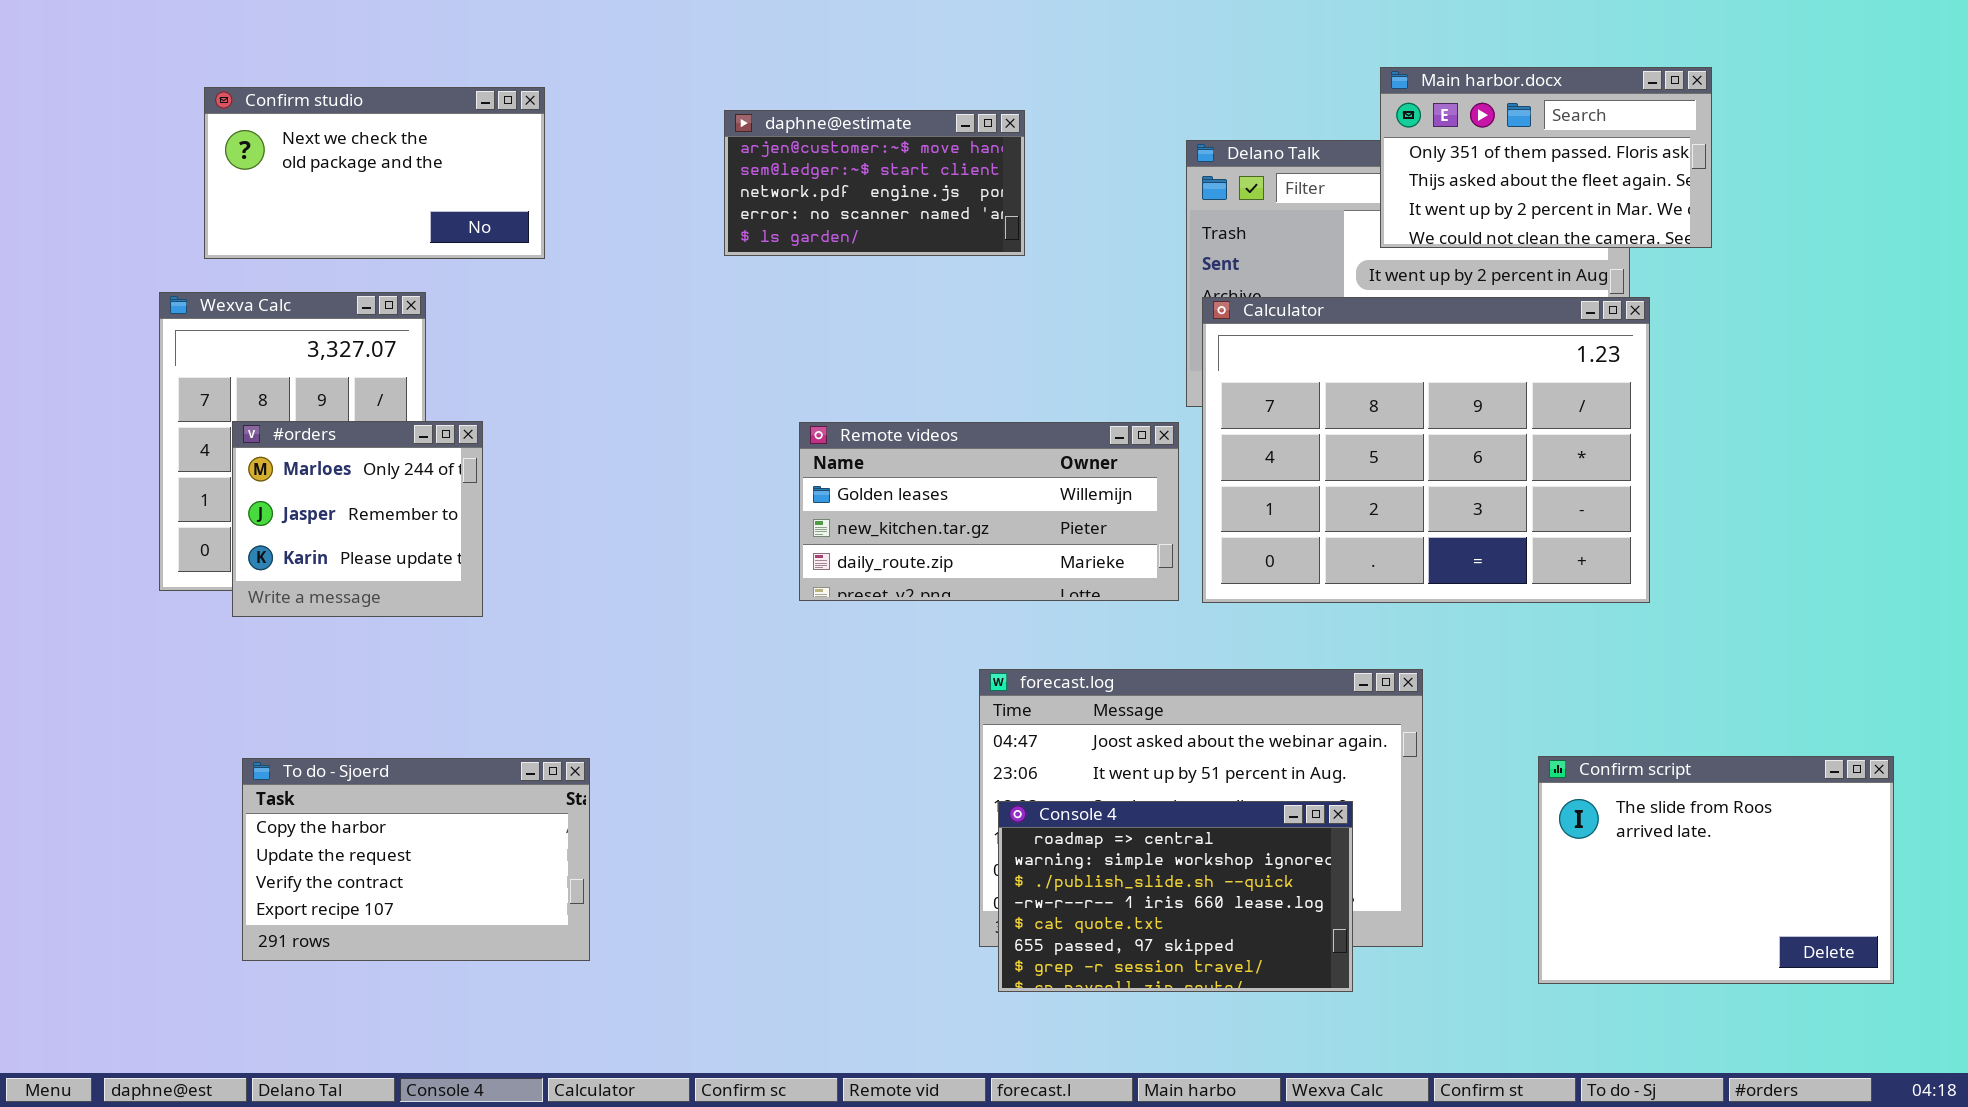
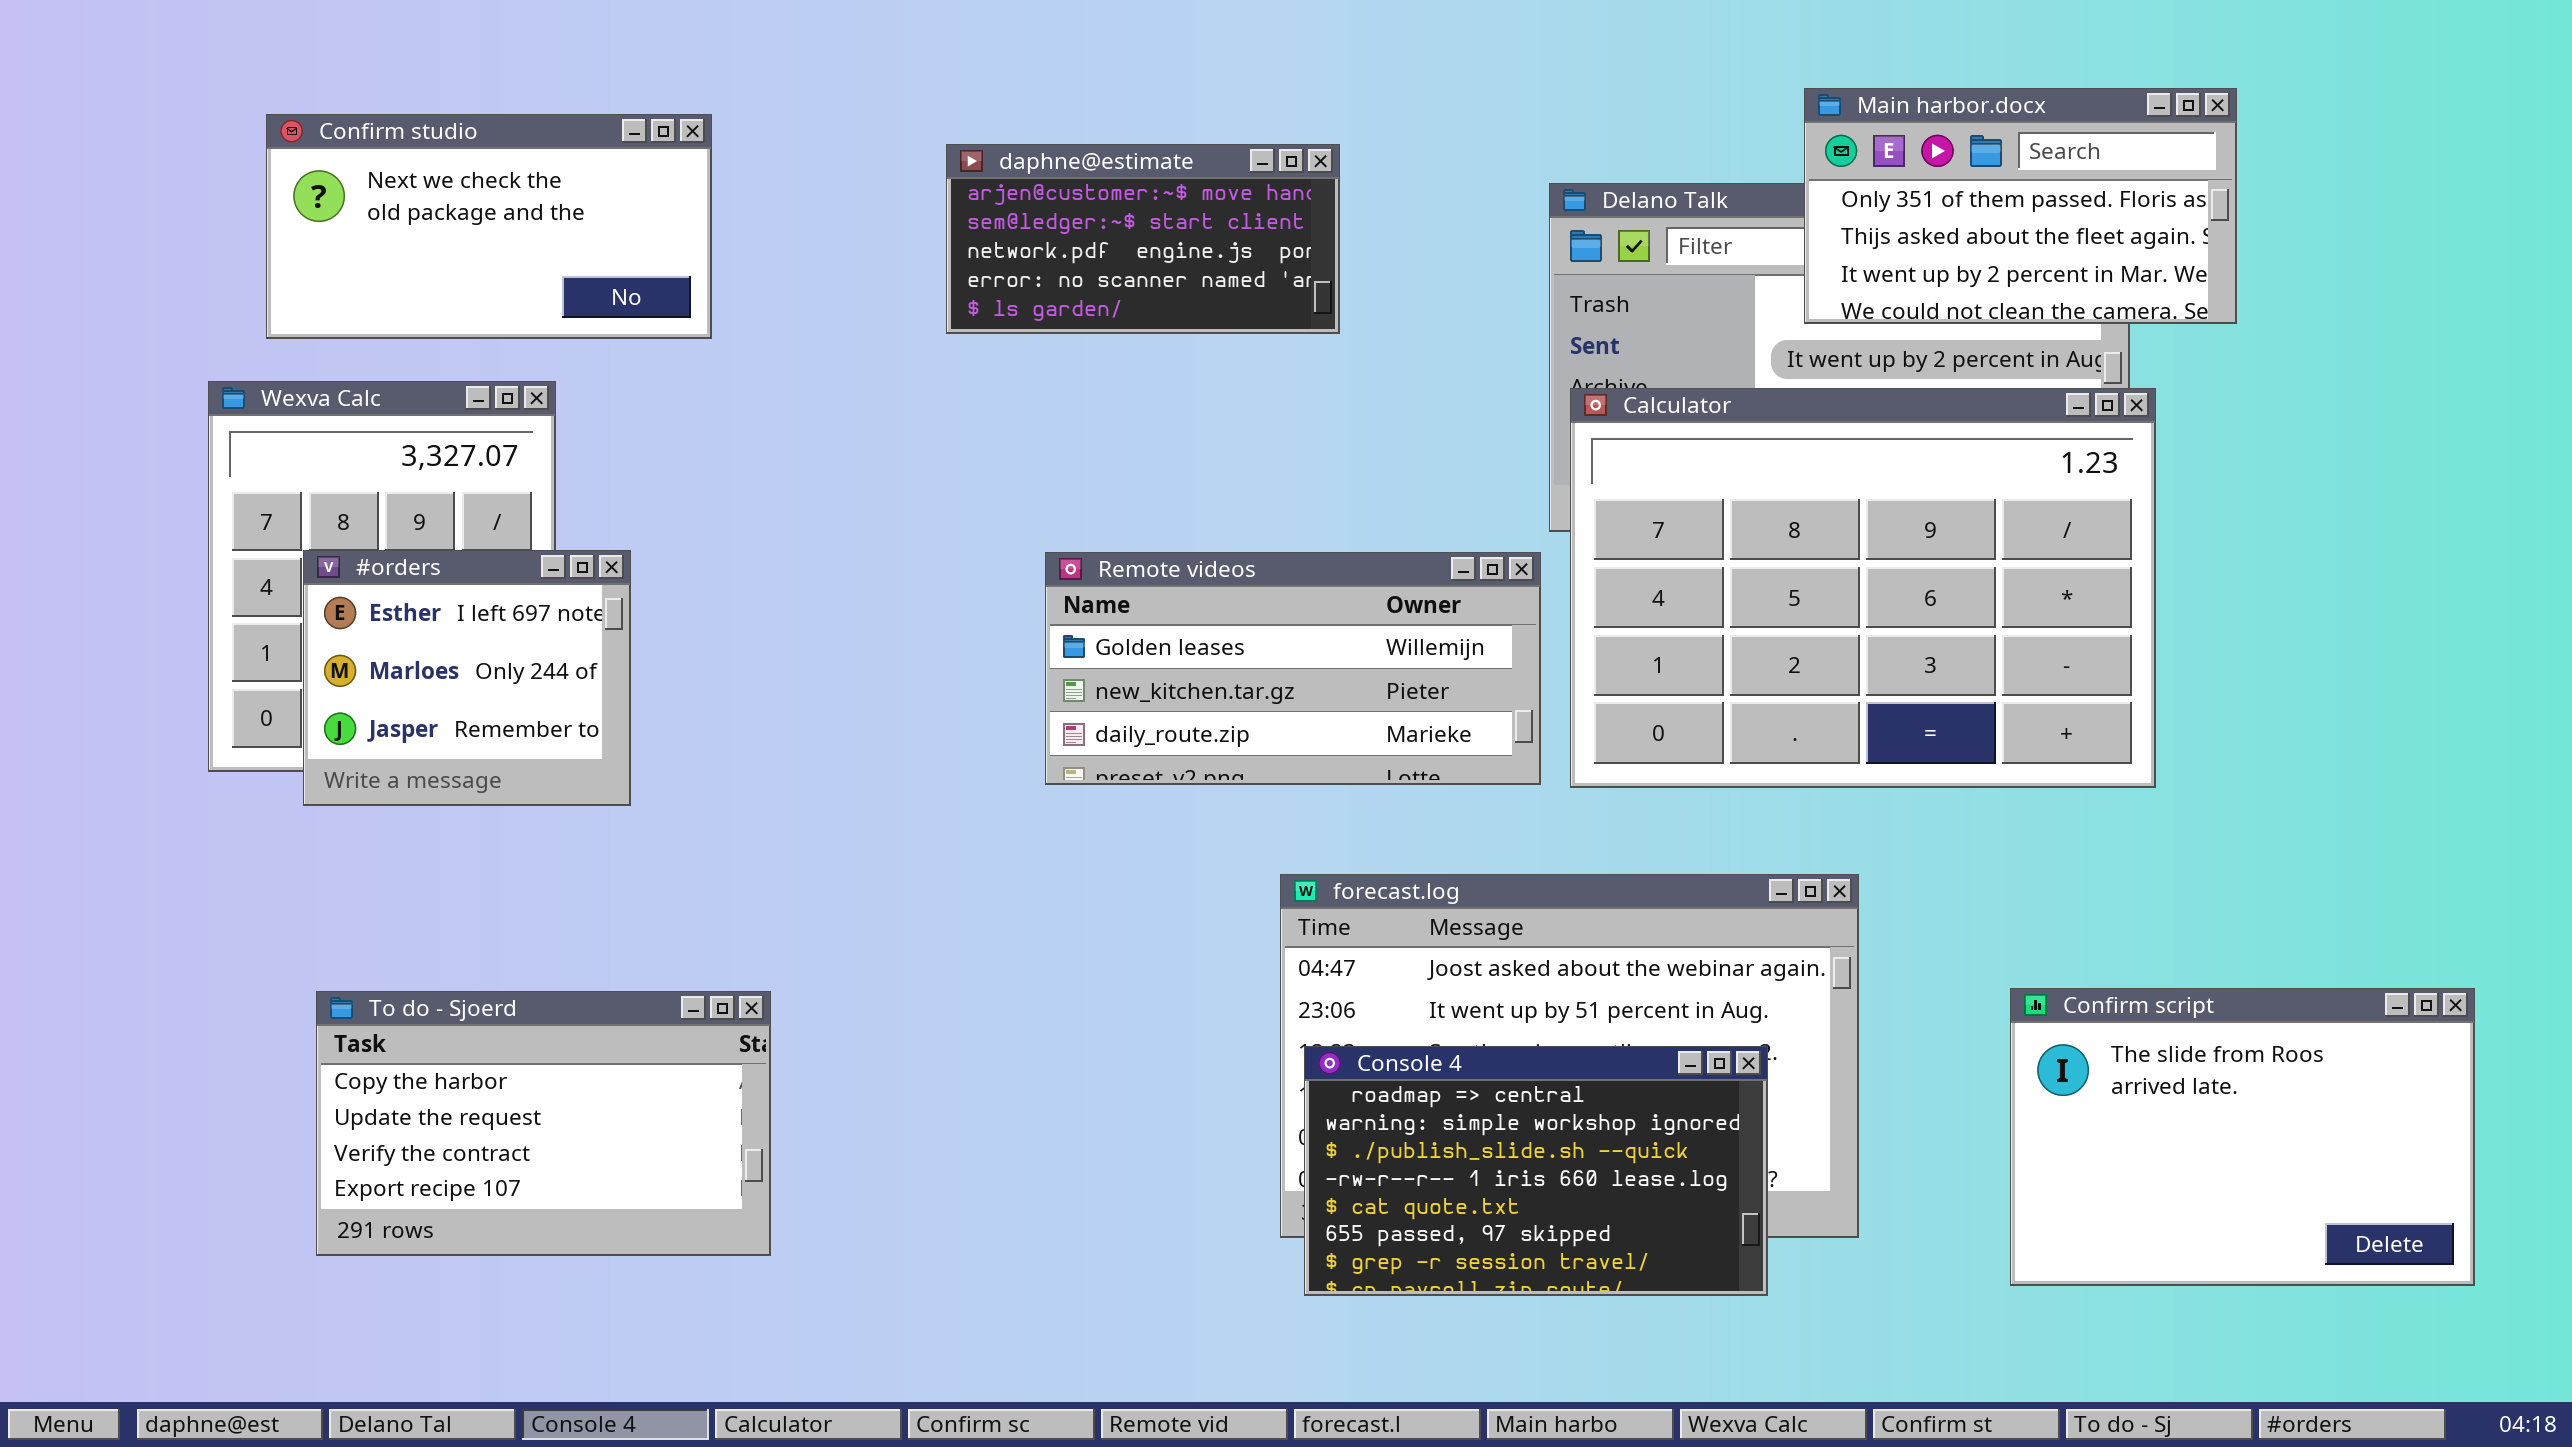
#orders: [232,421,483,617] -> [303,550,631,806], scrolled up 1 row

